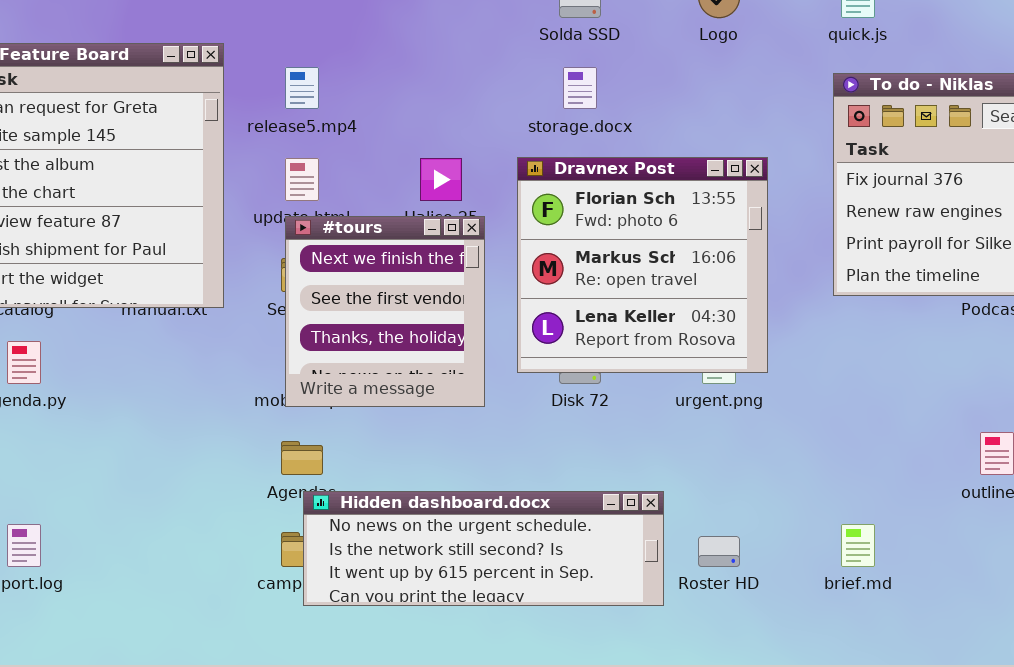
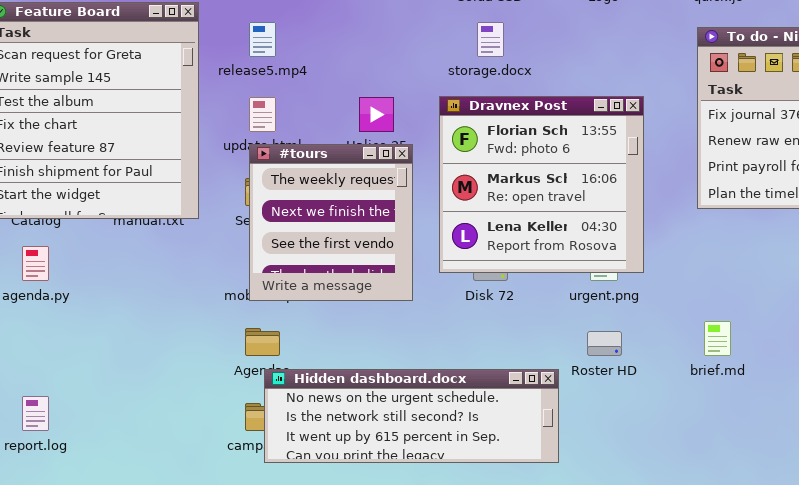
#tours: [285,216,485,407] -> [249,144,413,301], scrolled up 1 row
brief.md: [841,524,875,567] -> [704,321,731,356], moved
Roster HD: [698,536,740,567] -> [587,331,622,356], moved

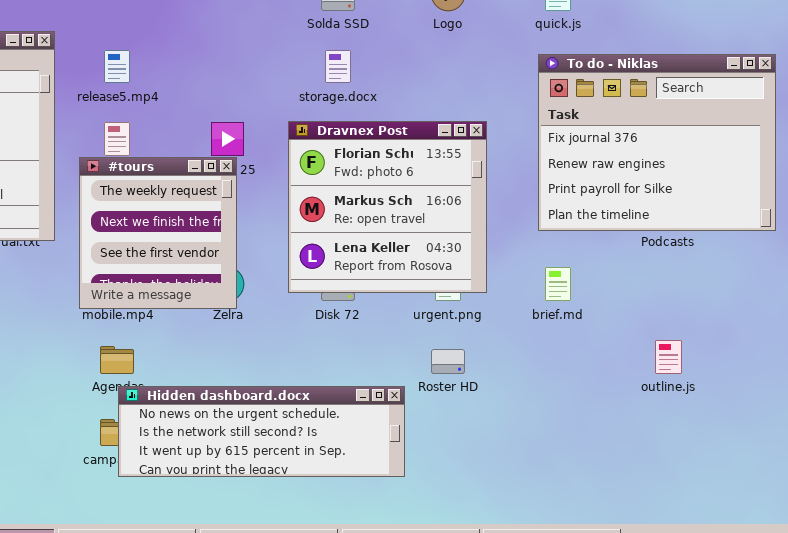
#tours: [249,144,413,301] -> [79,157,237,309], moved
brief.md: [704,321,731,356] -> [545,267,571,301], moved

